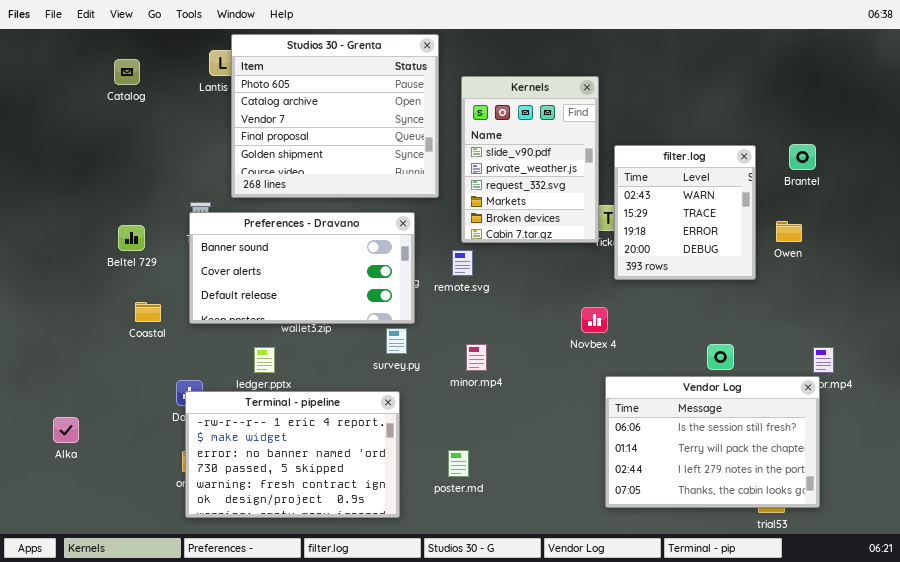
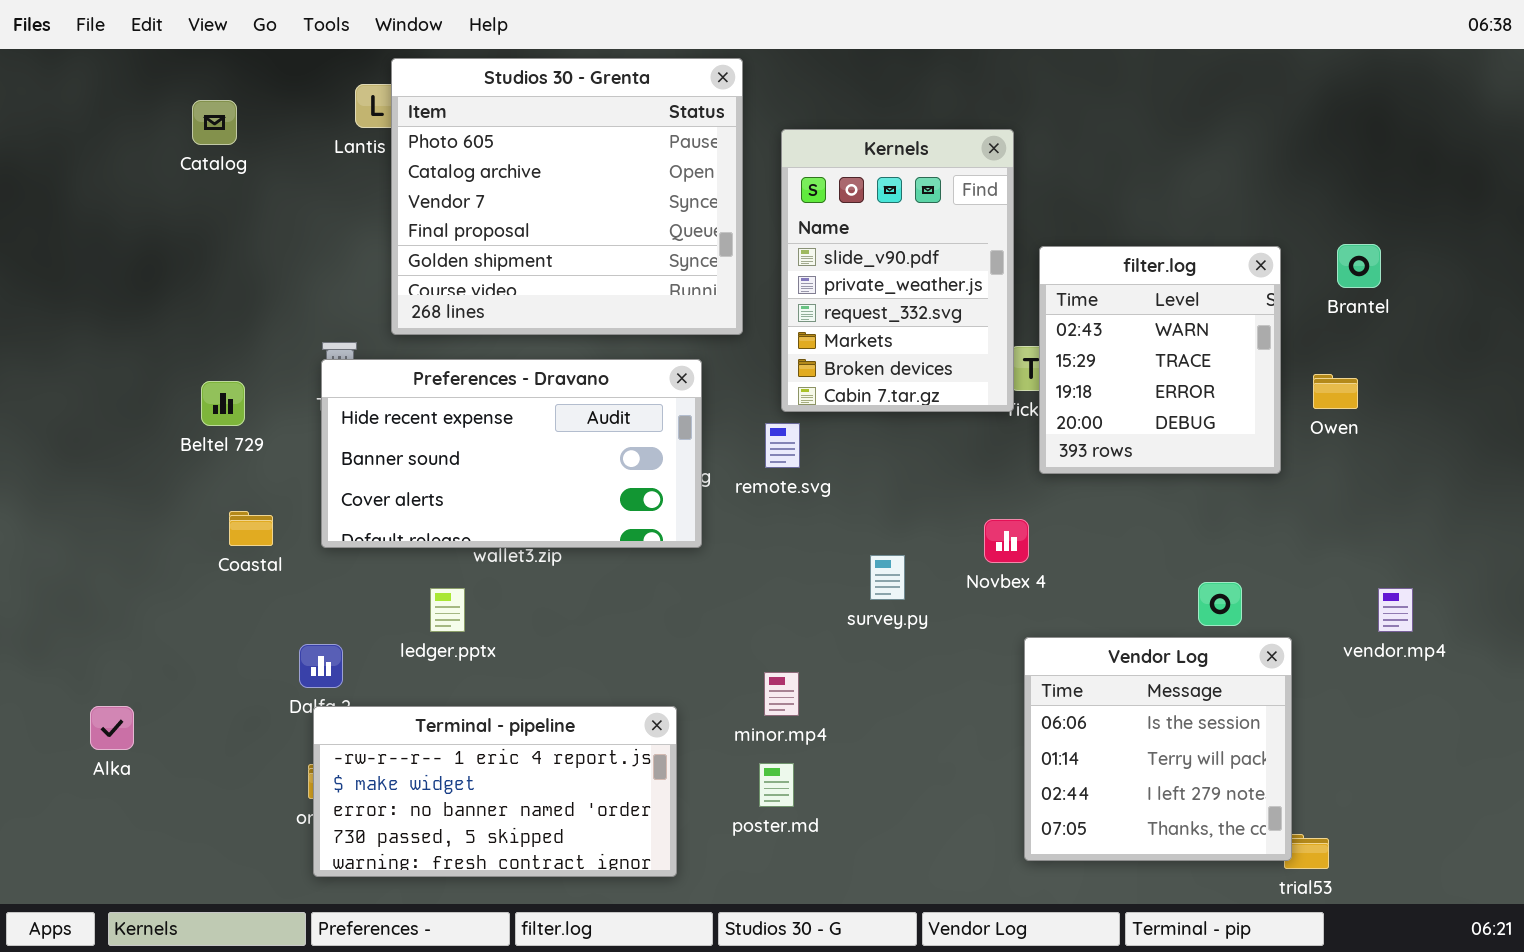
Preferences - Dravano: [189,212,415,324] -> [321,359,702,548], scrolled up 1 row
survey.py: [386,328,407,354] -> [870,555,905,600], moved
minor.mp4: [466,344,487,371] -> [764,672,799,716], moved
Vendor Log: [605,376,820,508] -> [1024,637,1292,861], resized
Terminal - pipeline: [185,391,400,518] -> [313,706,677,877], resized

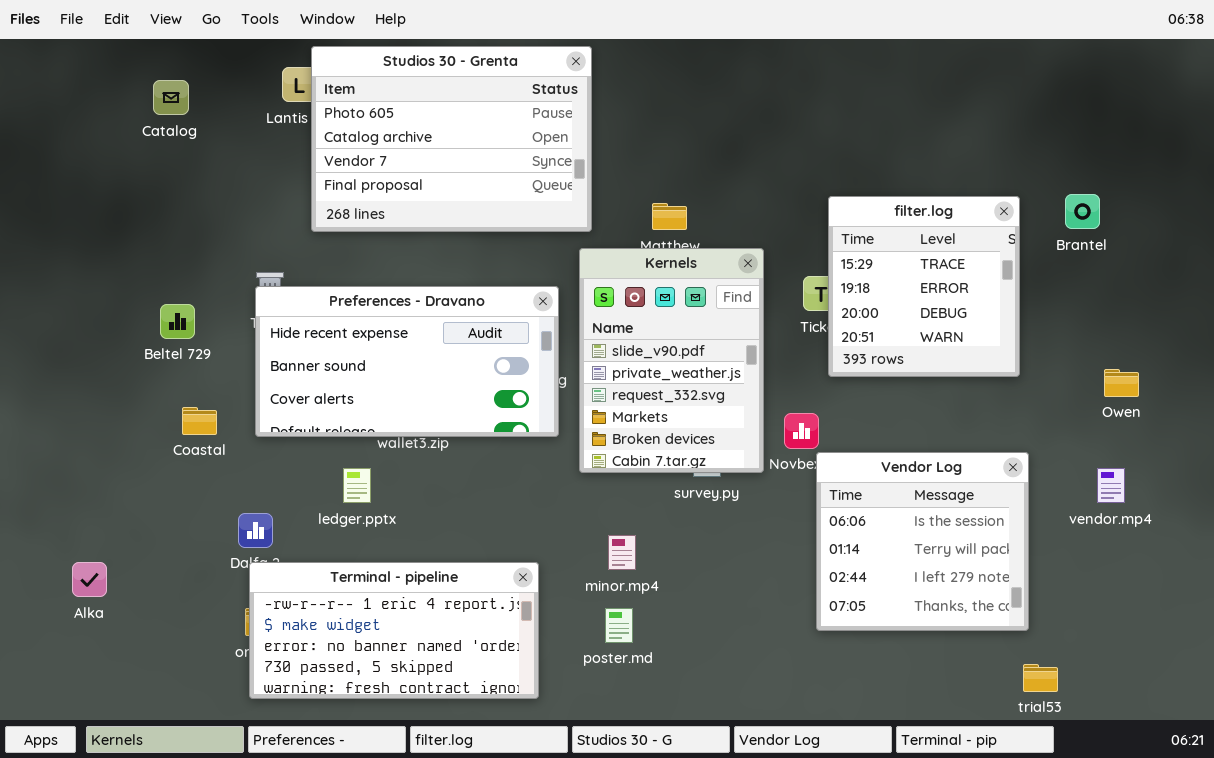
Studios 30 - Grenta: [391,58,743,335] -> [311,46,592,232], resized
Kernels: [781,129,1014,412] -> [579,248,764,473], moved
filter.log: [1039,246,1281,474] -> [828,196,1020,377], scrolled down 1 row
Owen: [1313,374,1358,409] -> [1104,369,1139,397], moved
Vendor Log: [1024,637,1292,861] -> [816,452,1029,631], moved

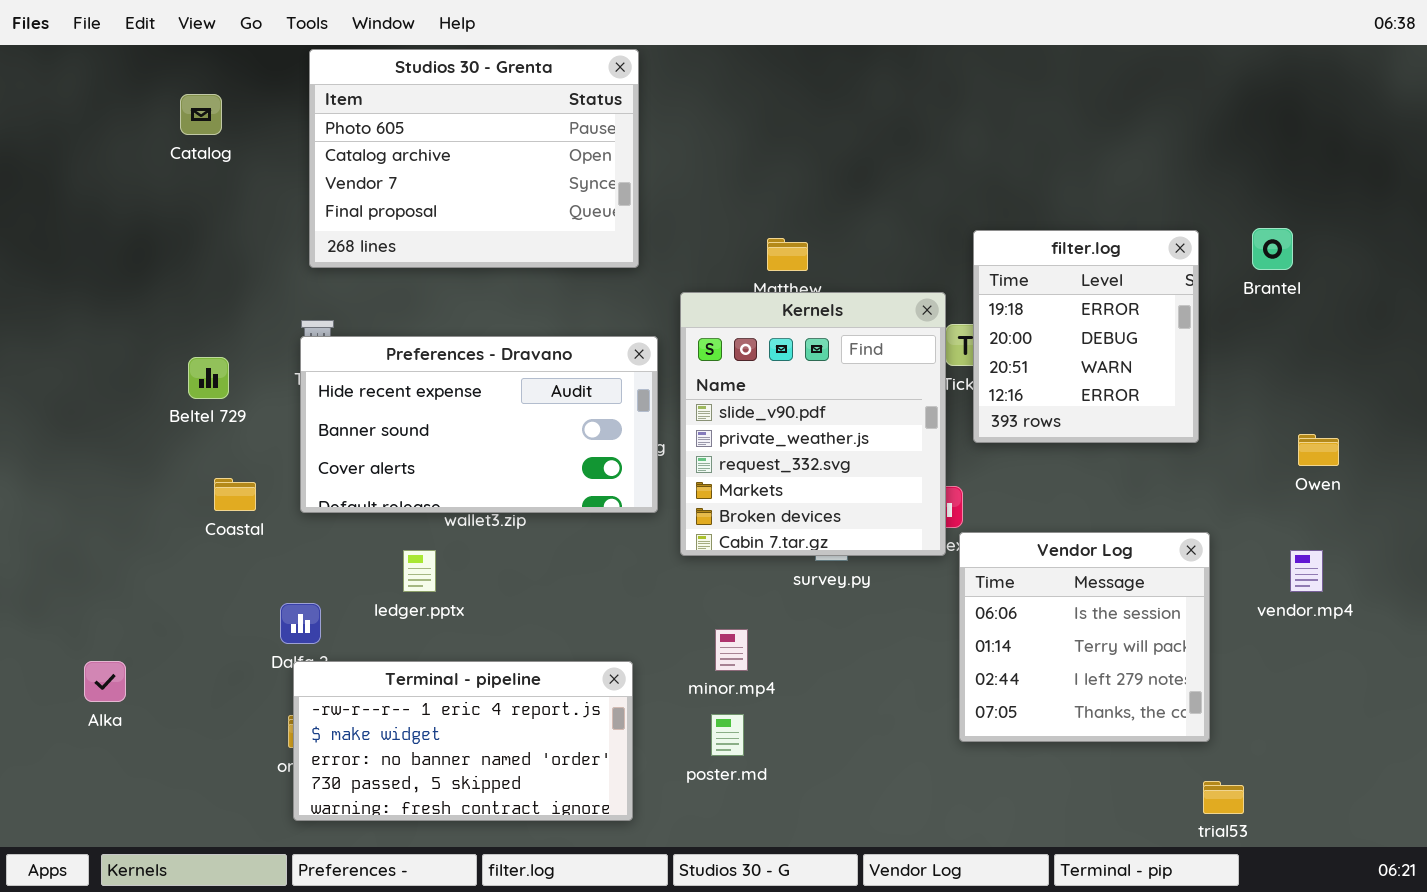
Studios 30 - Grenta: [311,46,592,232] -> [309,49,639,268], moved
filter.log: [828,196,1020,377] -> [973,230,1199,443], scrolled down 1 row
Kernels: [579,248,764,473] -> [680,292,946,556], resized

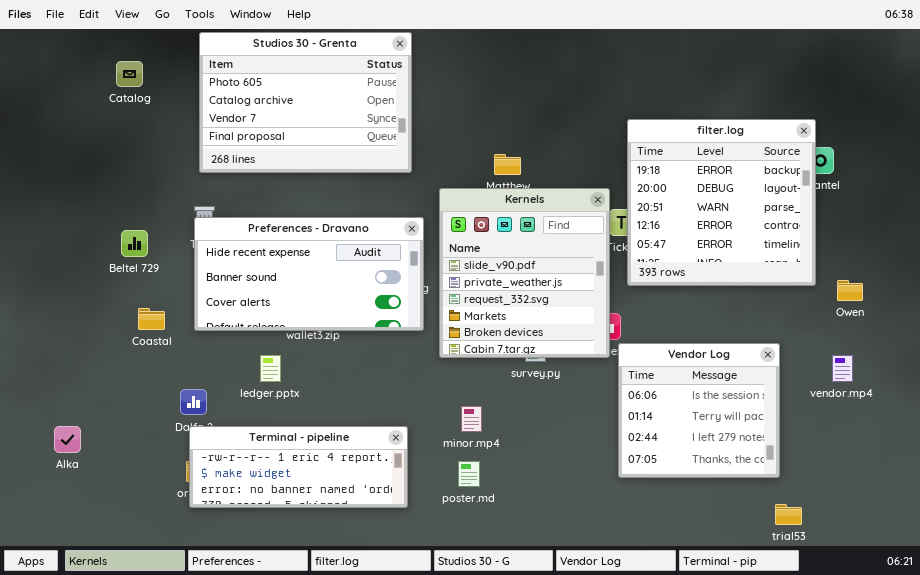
filter.log: [973,230,1199,443] -> [627,119,816,286], resized
Terminal - pipeline: [293,661,633,821] -> [189,426,408,508], resized

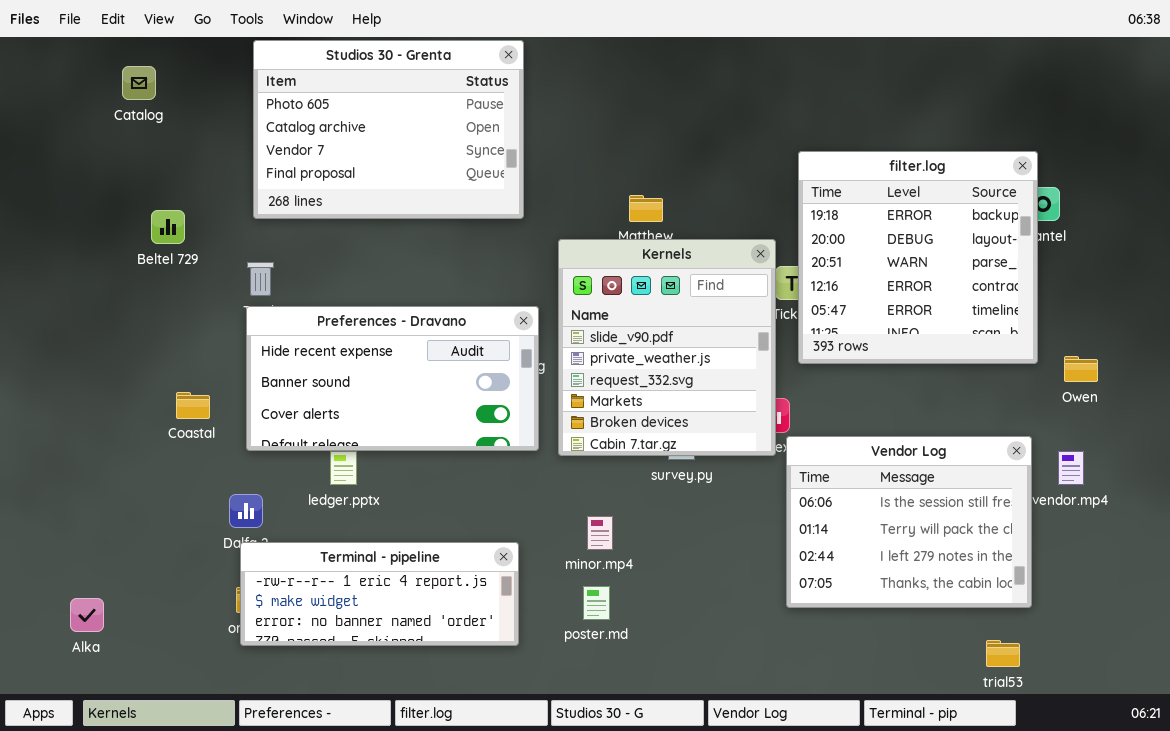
Catalog: [116,61,143,87] -> [122,66,156,100], moved
Preferences - Dravano: [194,217,424,331] -> [246,306,539,451], moved
Beltel 729: [121,230,148,257] -> [151,210,185,244], moved
Vendor Log: [618,343,780,478] -> [786,436,1032,608], resized
Alka: [54,426,81,453] -> [70,598,104,632], moved

